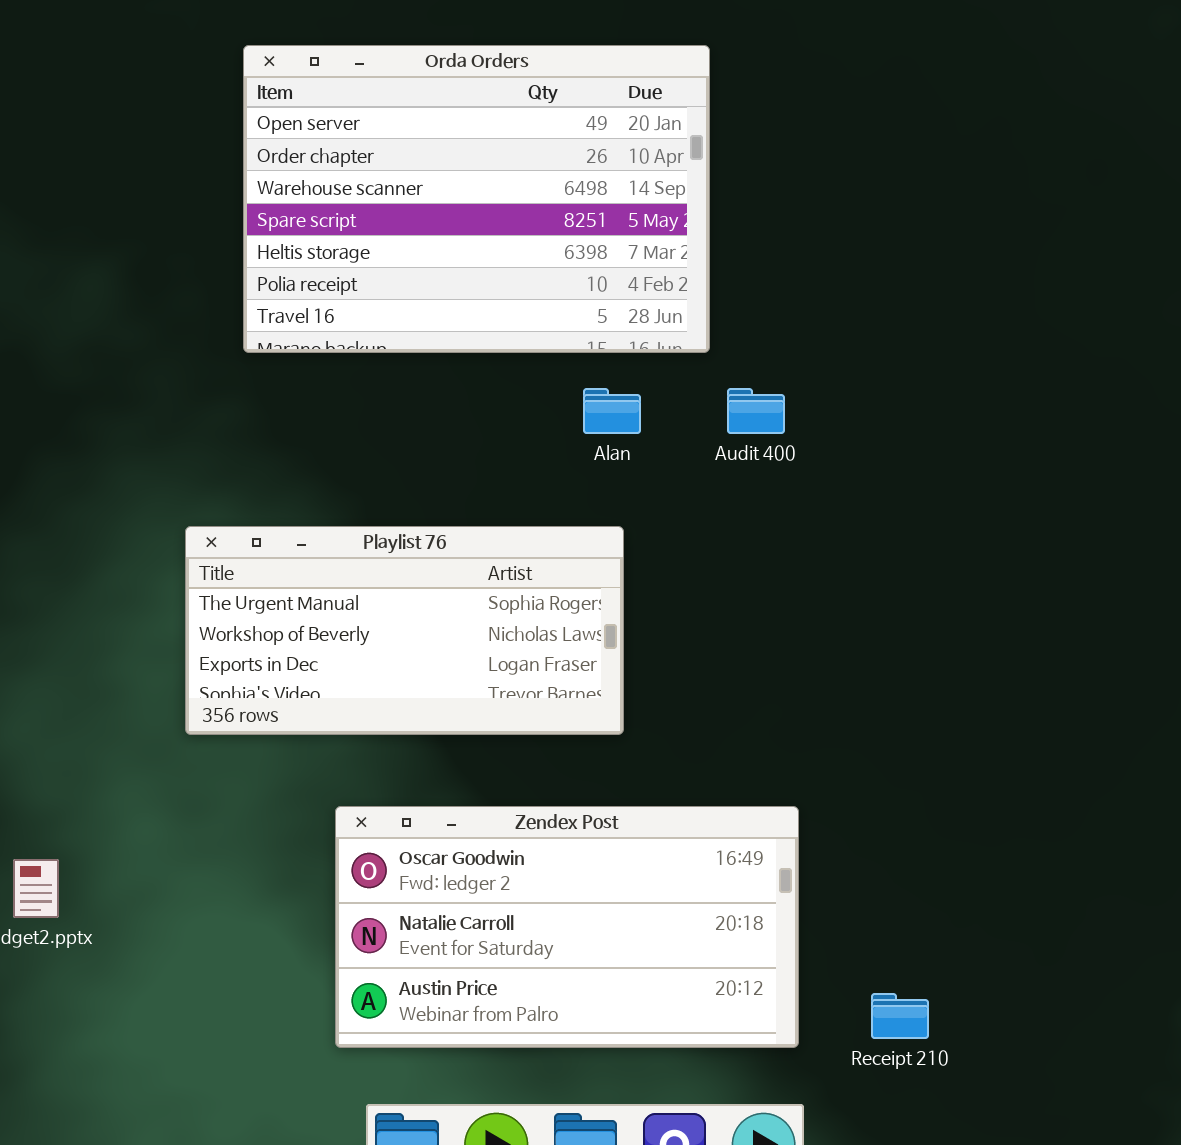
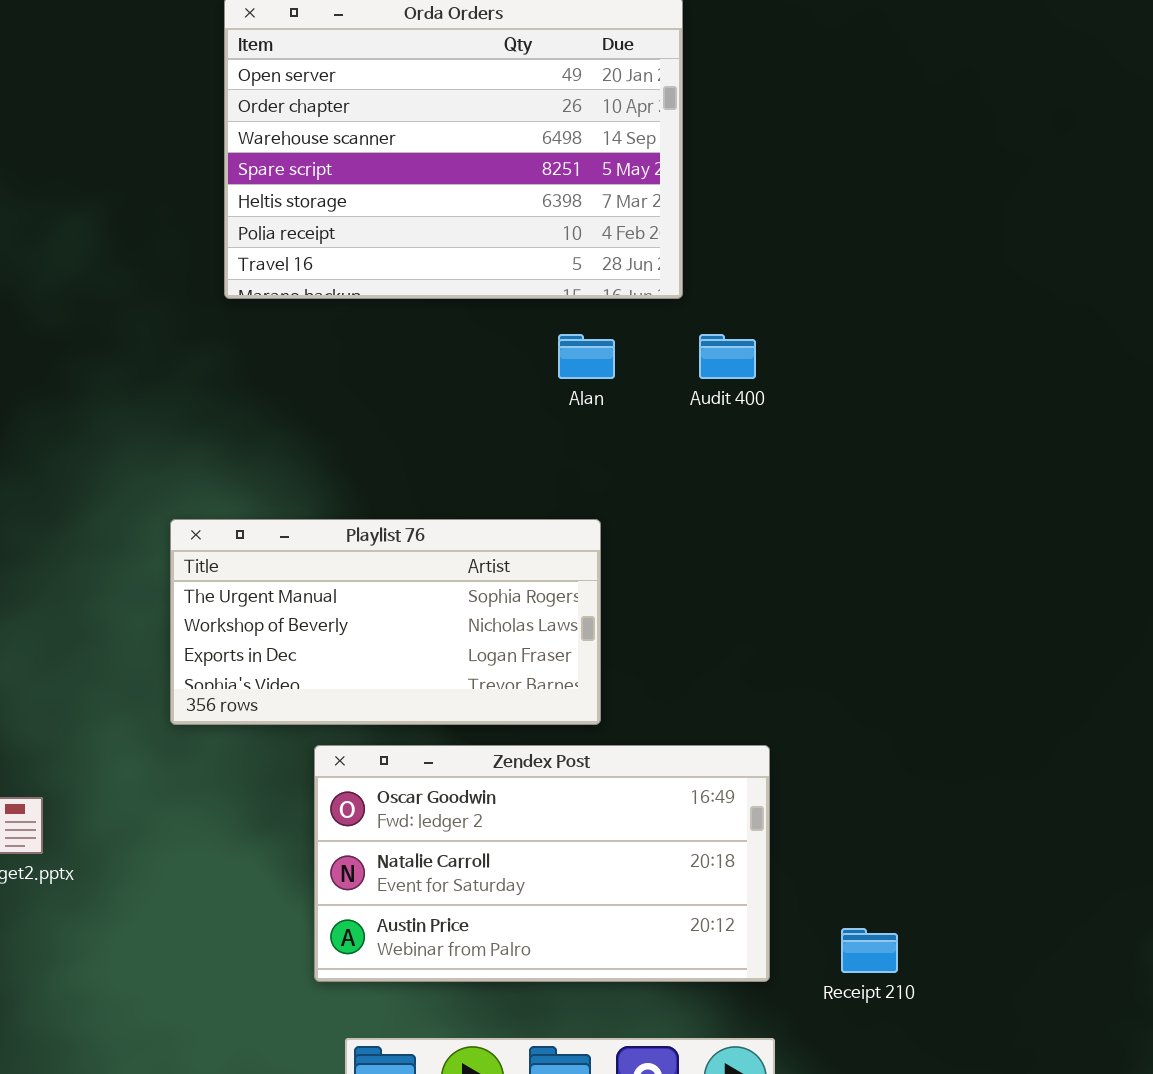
Playlist 76: [185,526,624,735] -> [170,519,601,725], moved

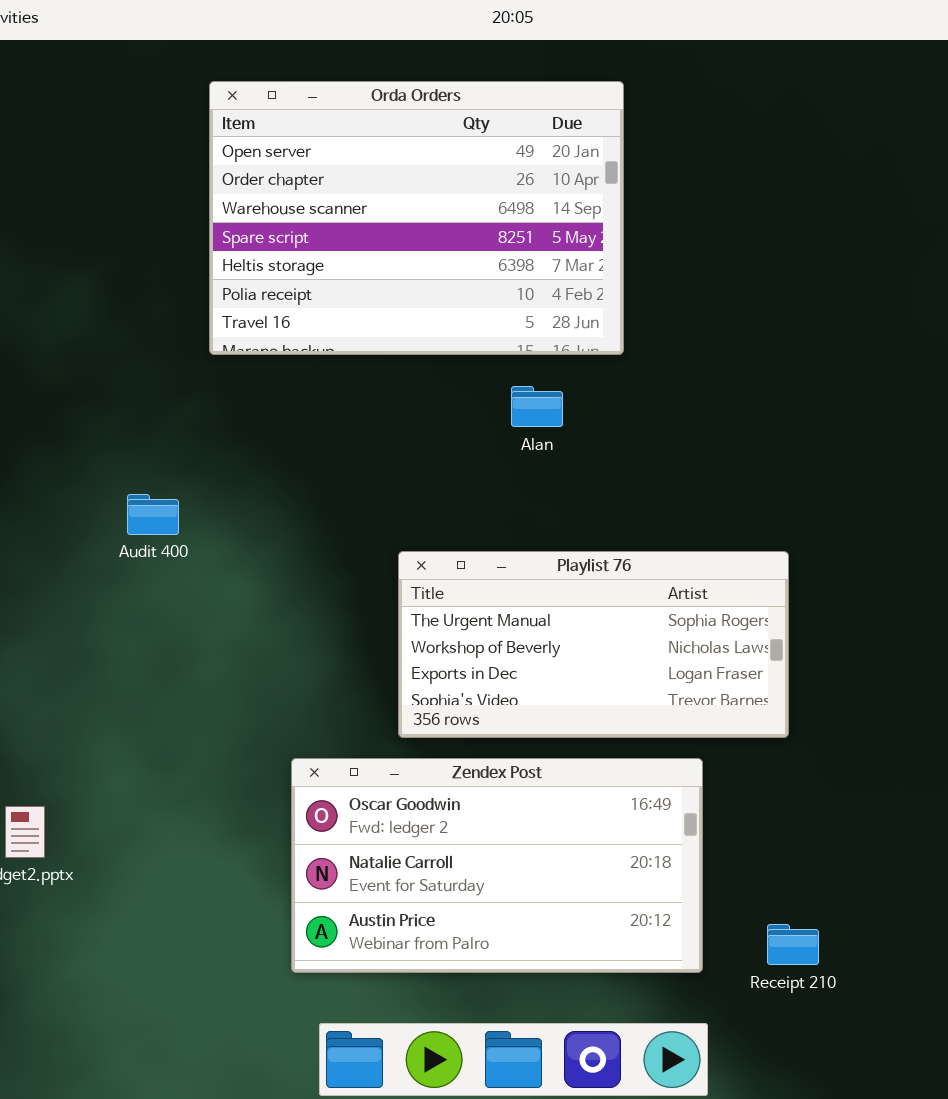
Audit 400: [699,334,756,379] -> [127,494,179,535], moved
Playlist 76: [170,519,601,725] -> [398,551,789,738], moved

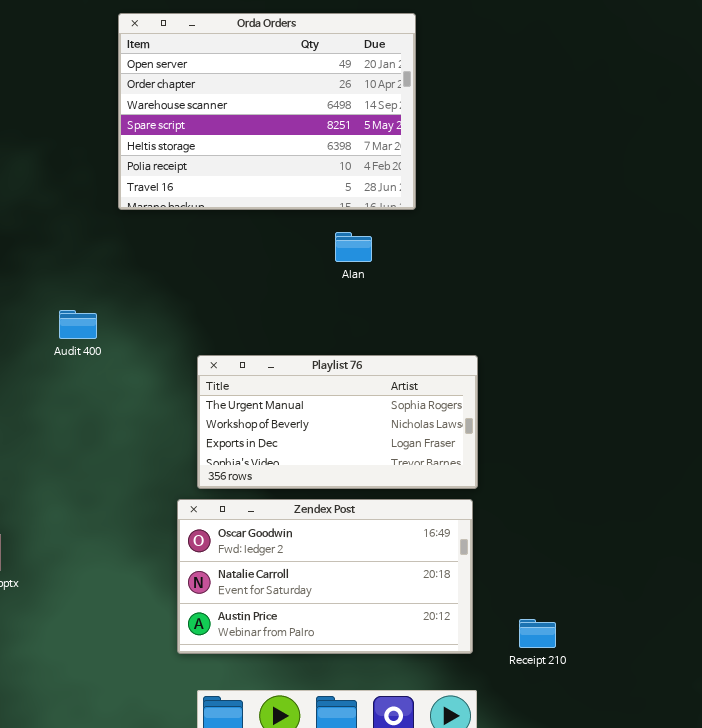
Playlist 76: [398,551,789,738] -> [197,355,478,489], moved

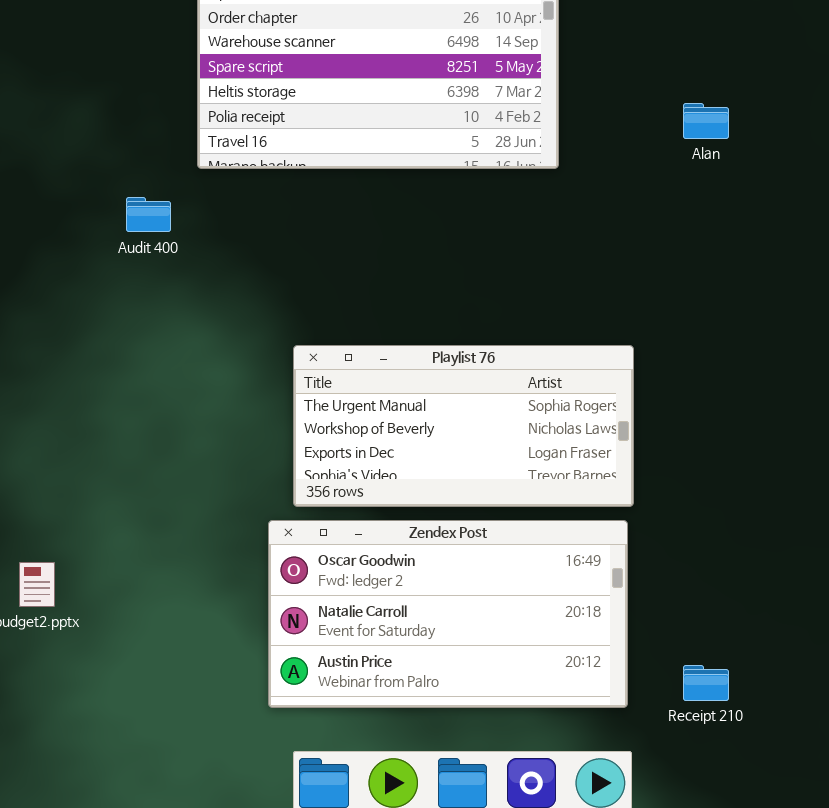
Alan: [335,232,372,262] -> [683,103,729,139], moved
Audit 400: [59,310,97,339] -> [126,197,171,232], moved

